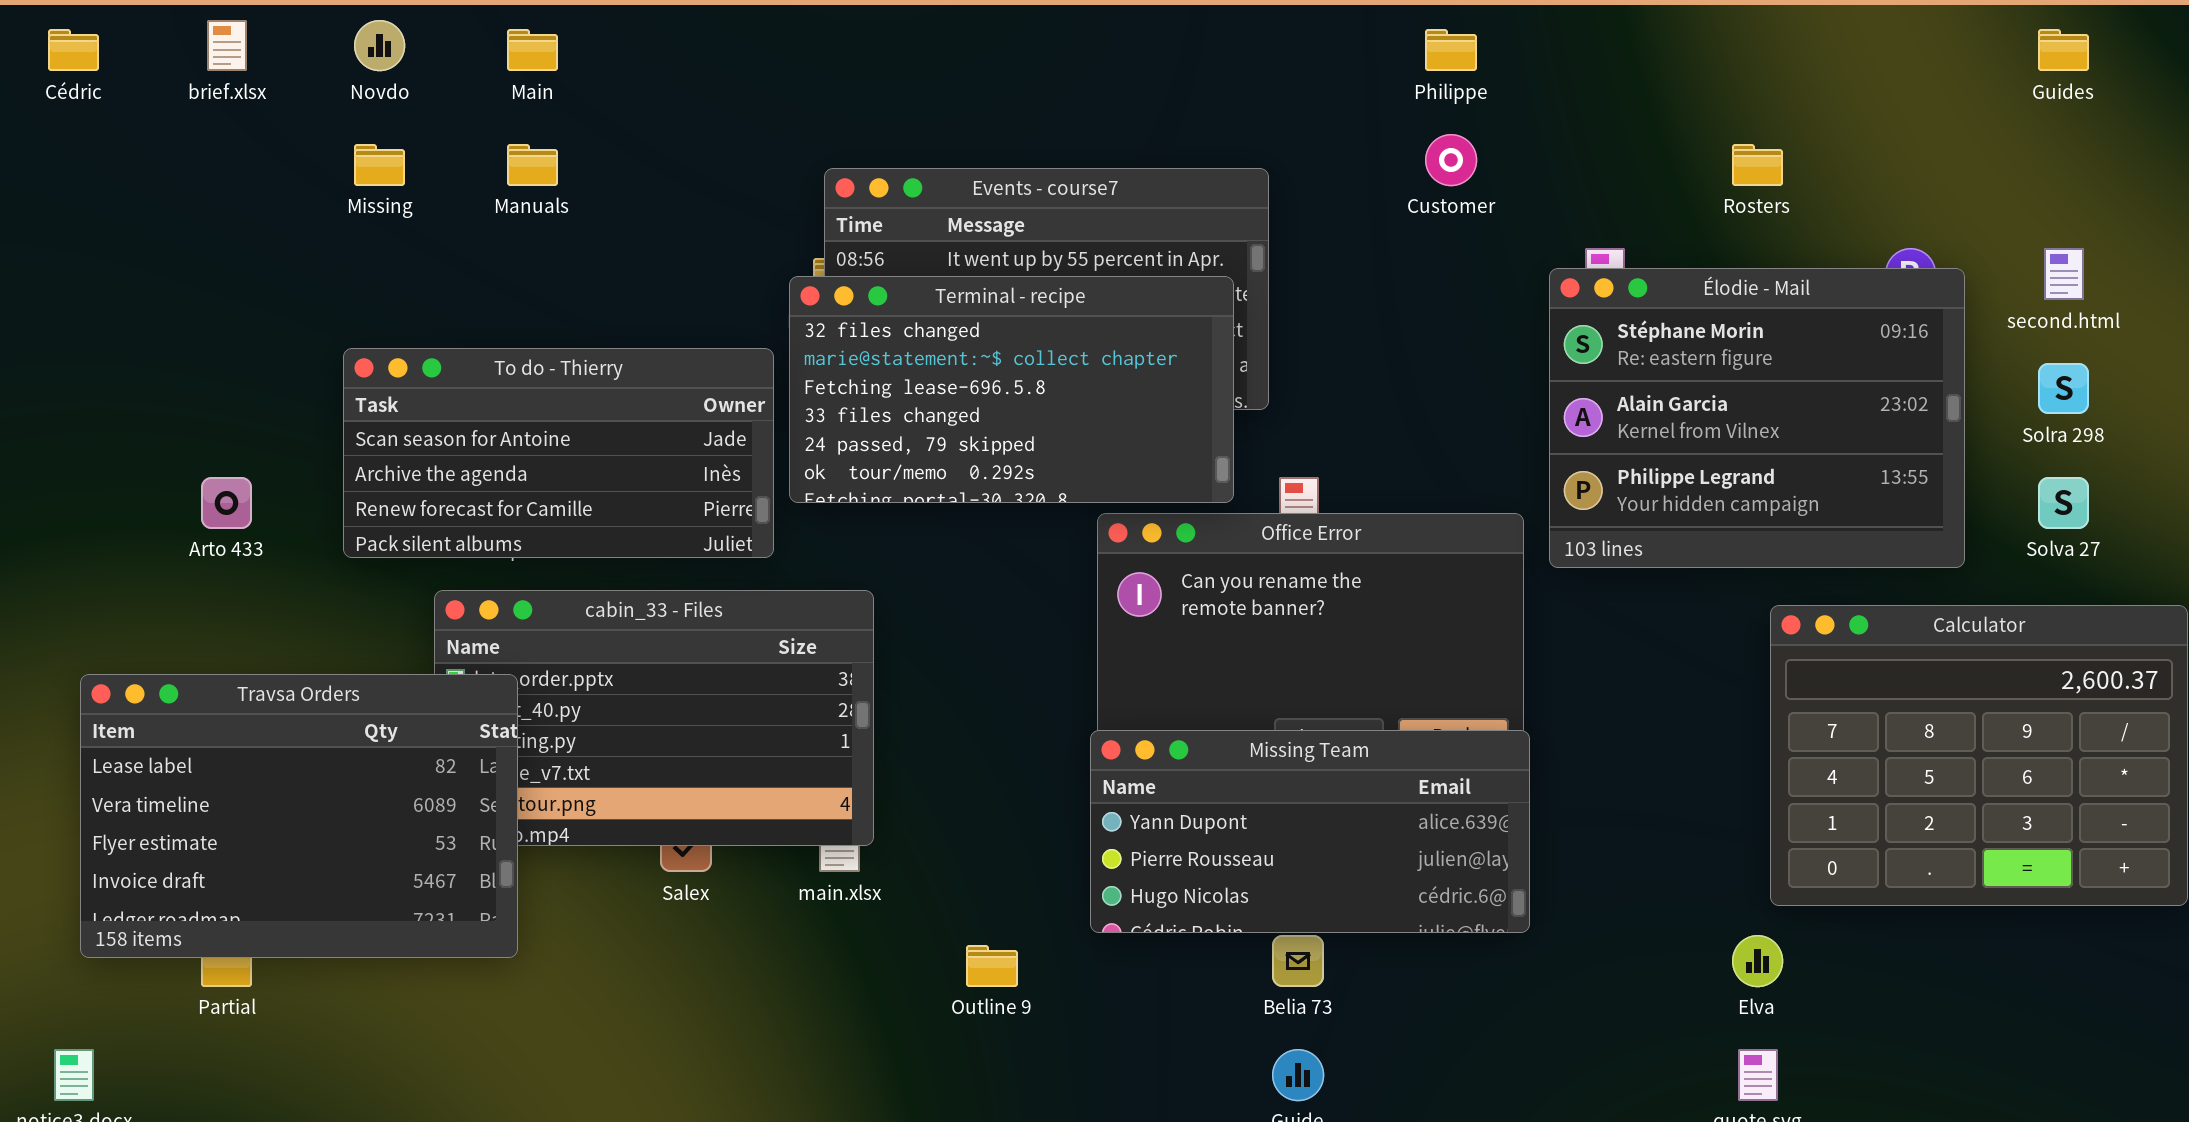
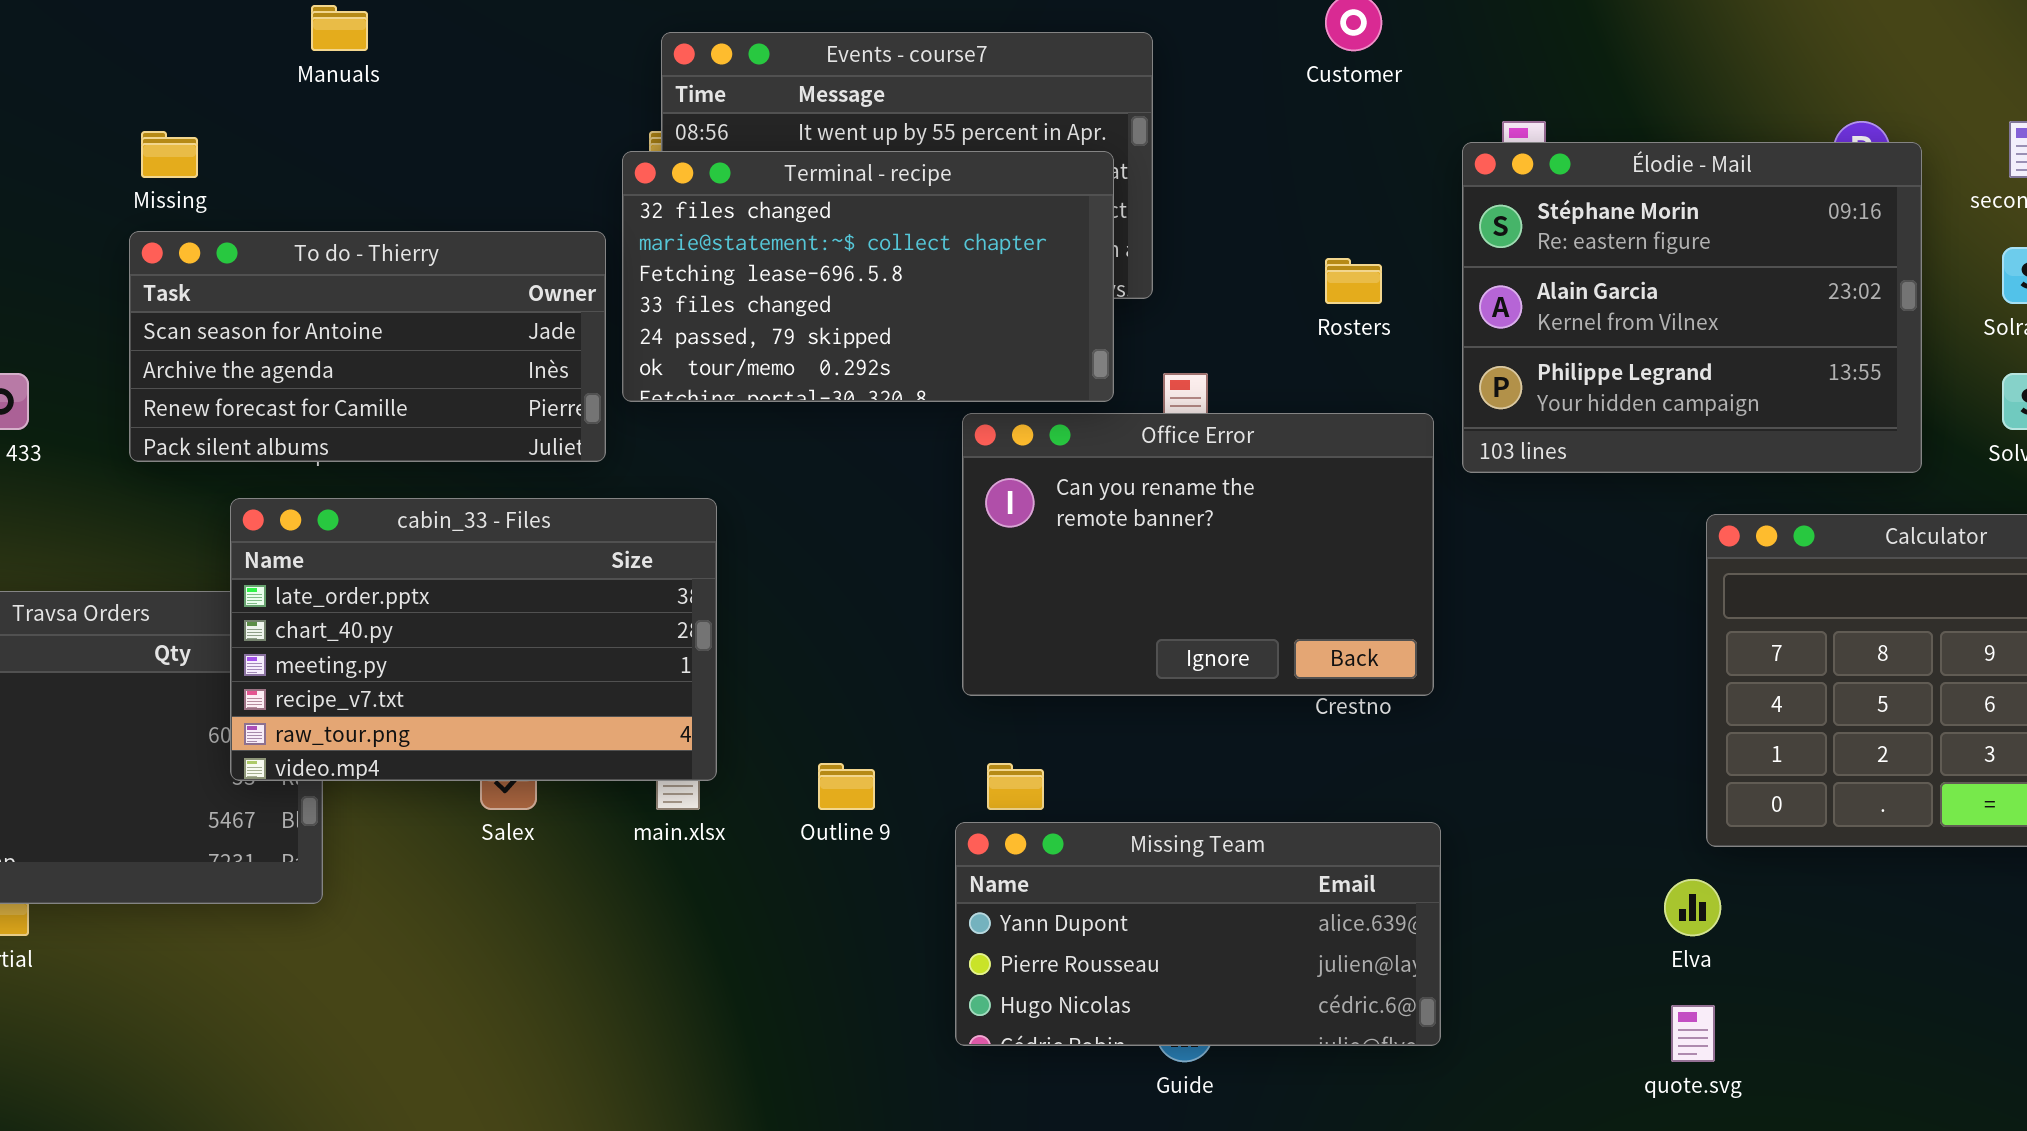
Missing: [354,144,405,186] -> [141,131,198,178], moved
Rosters: [1732,144,1783,186] -> [1325,258,1382,304], moved
cabin_33 - Files: [434,590,874,846] -> [230,498,717,781], raised
Missing Team: [1090,730,1530,933] -> [955,822,1441,1046], moved
Outline 9: [966,945,1018,987] -> [818,763,875,810], moved

